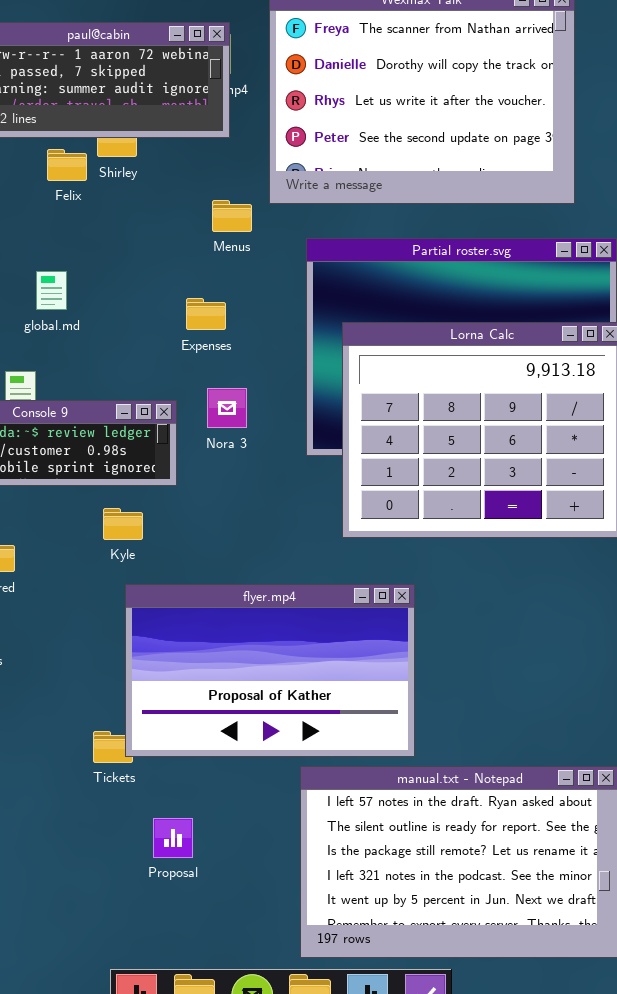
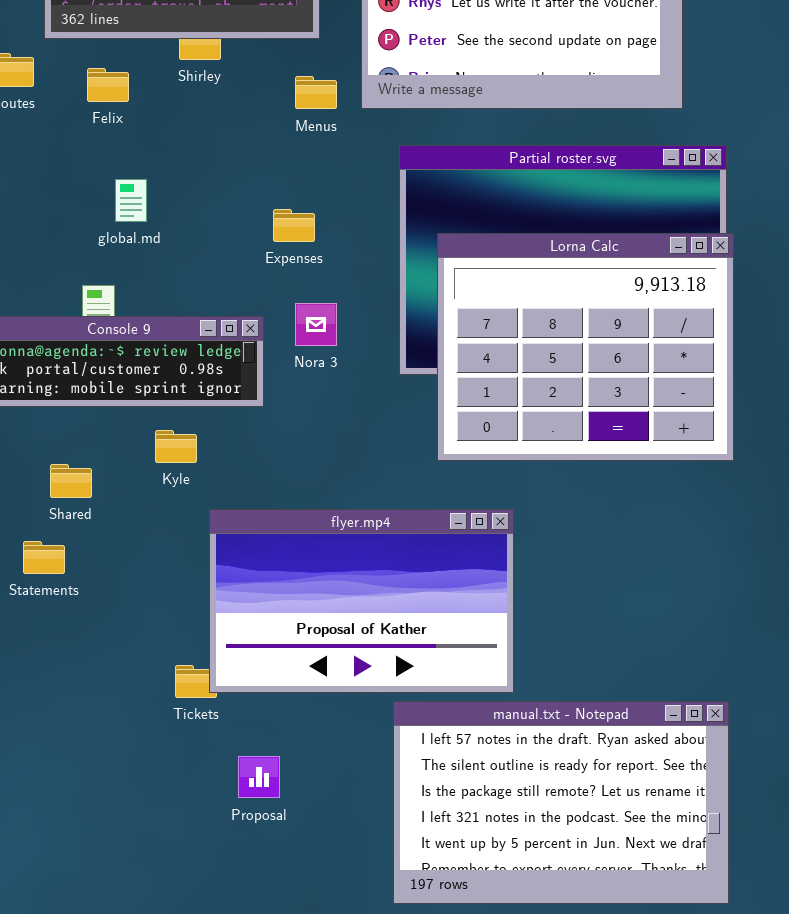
Felix: [47,149,87,181] -> [87,68,129,102], moved
Menus: [212,200,252,232] -> [295,76,337,109], moved
Kyle: [103,508,143,540] -> [155,430,197,463], moved

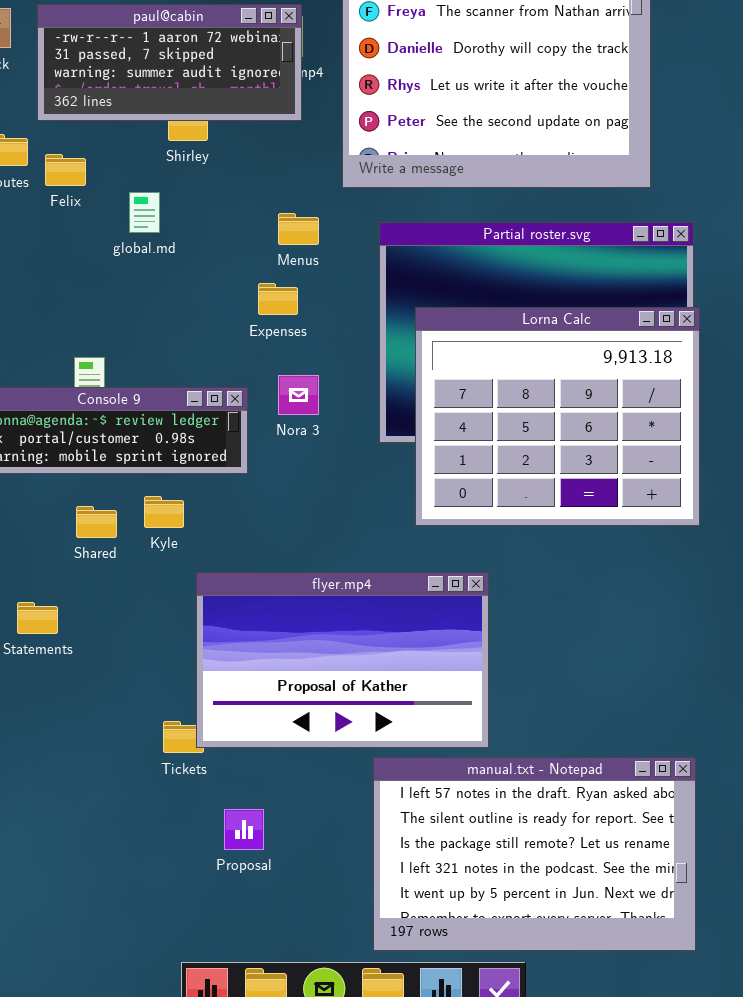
Felix: [87,68,129,102] -> [45,154,86,186], moved
Menus: [295,76,337,109] -> [278,213,319,245], moved
global.md: [115,179,147,222] -> [129,192,160,233], moved
Shared: [50,464,92,498] -> [76,506,117,538], moved

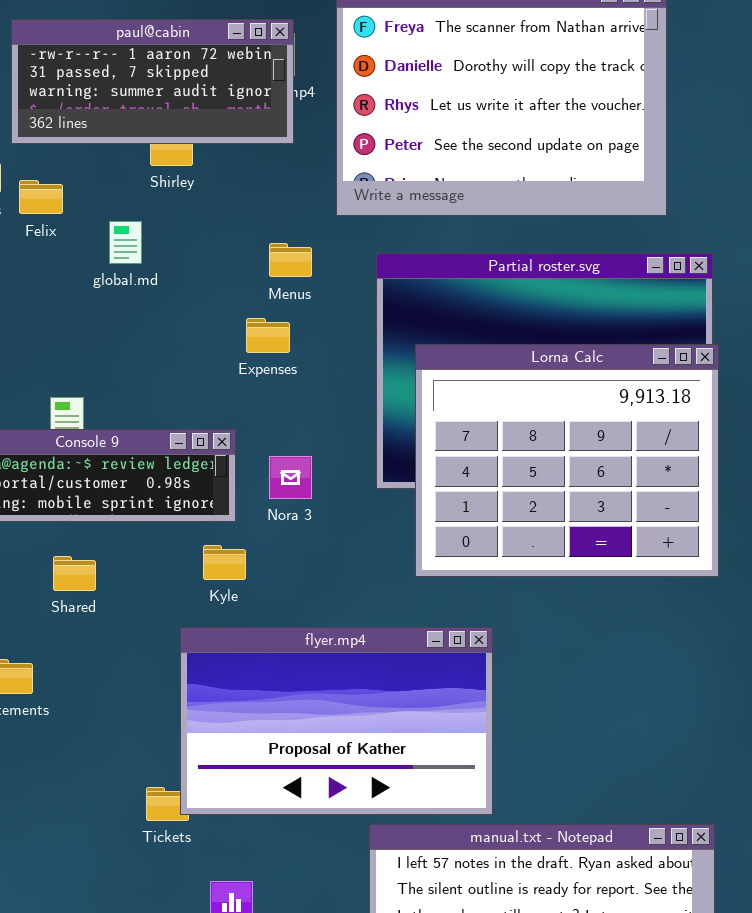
Nora 3: [278,375,319,415] -> [269,456,312,499], moved
Kyle: [144,496,184,528] -> [203,545,246,580], moved

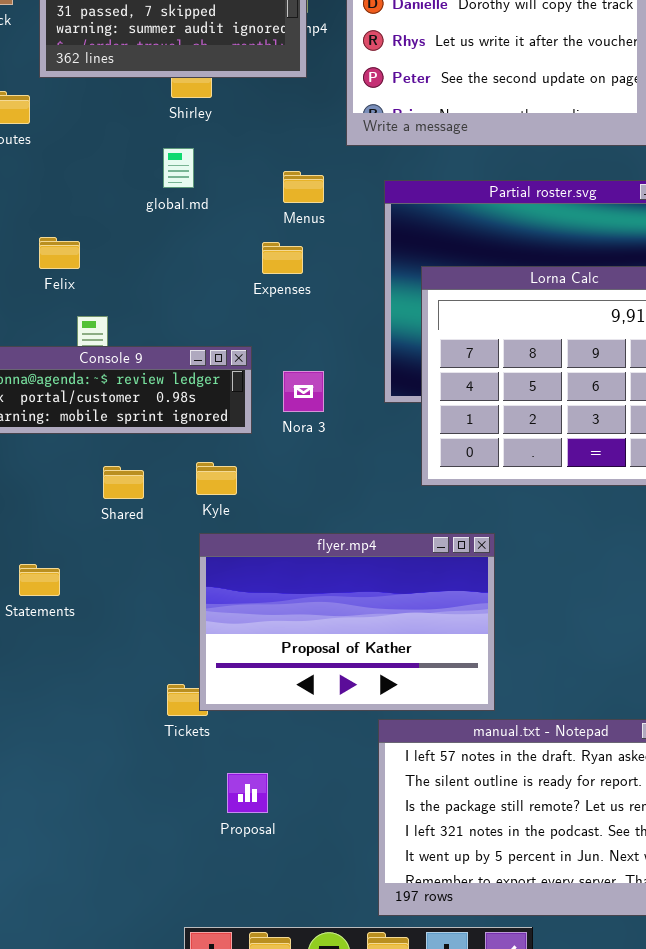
Felix: [19,180,63,214] -> [39,237,80,269], moved
global.md: [109,221,142,264] -> [163,148,194,188], moved
Kyle: [203,545,246,580] -> [196,462,237,495], moved
Shared: [53,556,96,591] -> [103,466,144,499], moved

